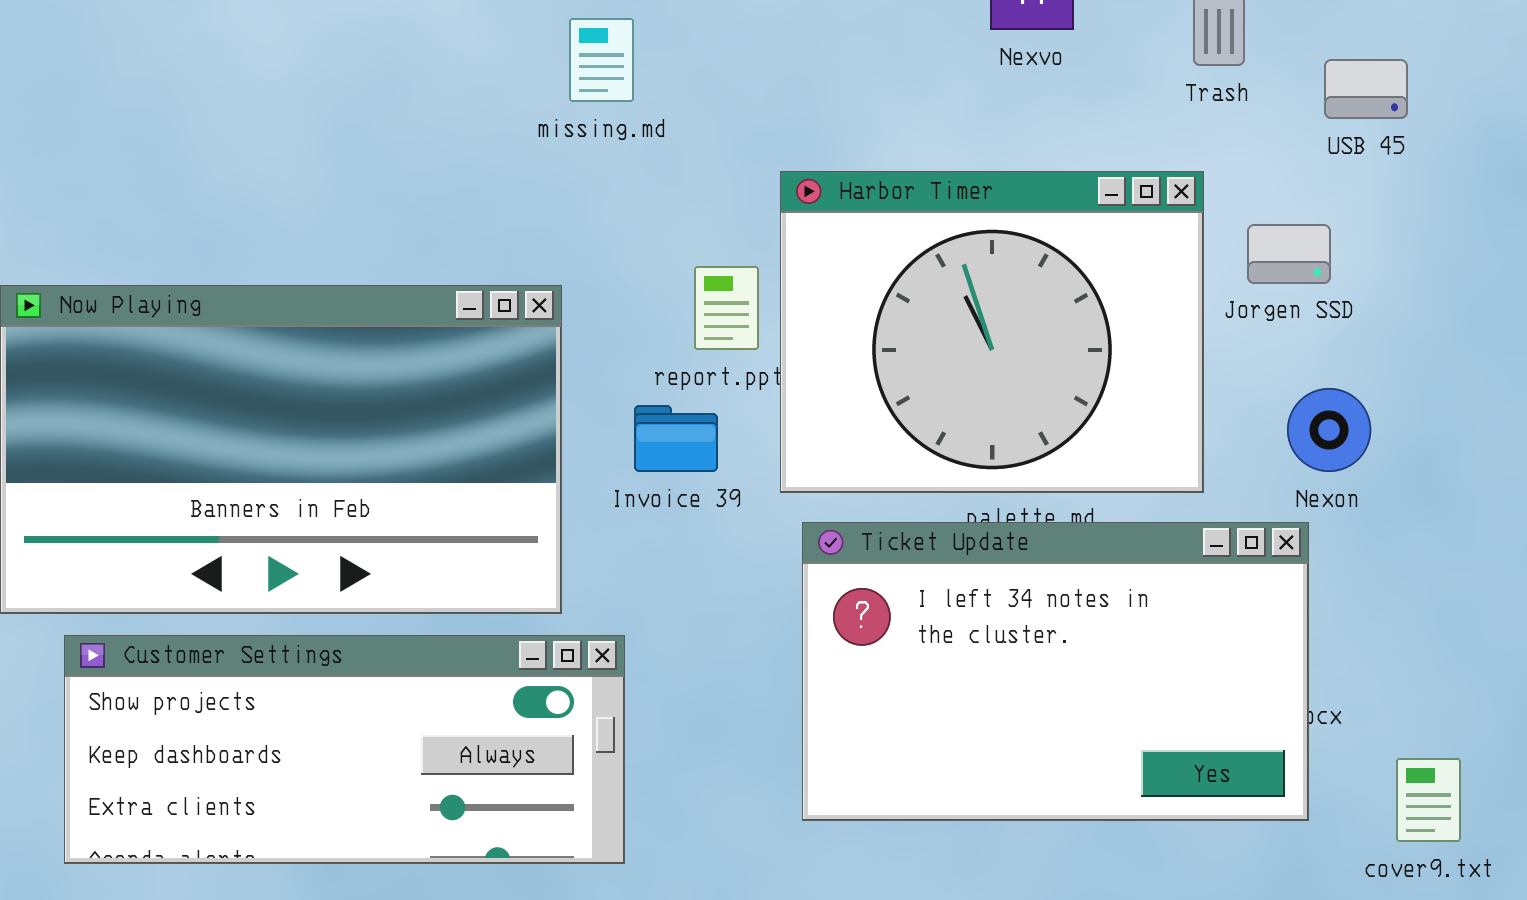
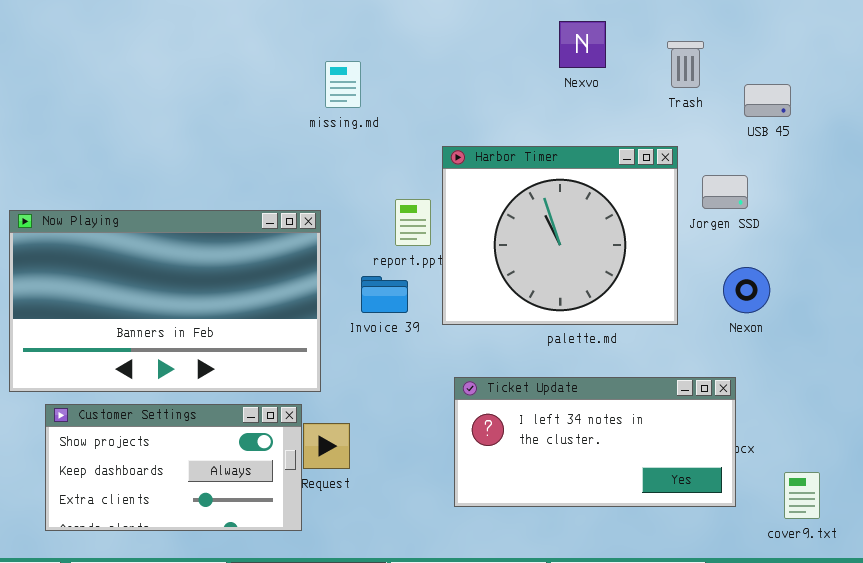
Ticket Update: [802,522,1309,821] -> [454,377,736,507], resized
Customer Settings: [64,635,625,864] -> [45,404,302,531], resized

